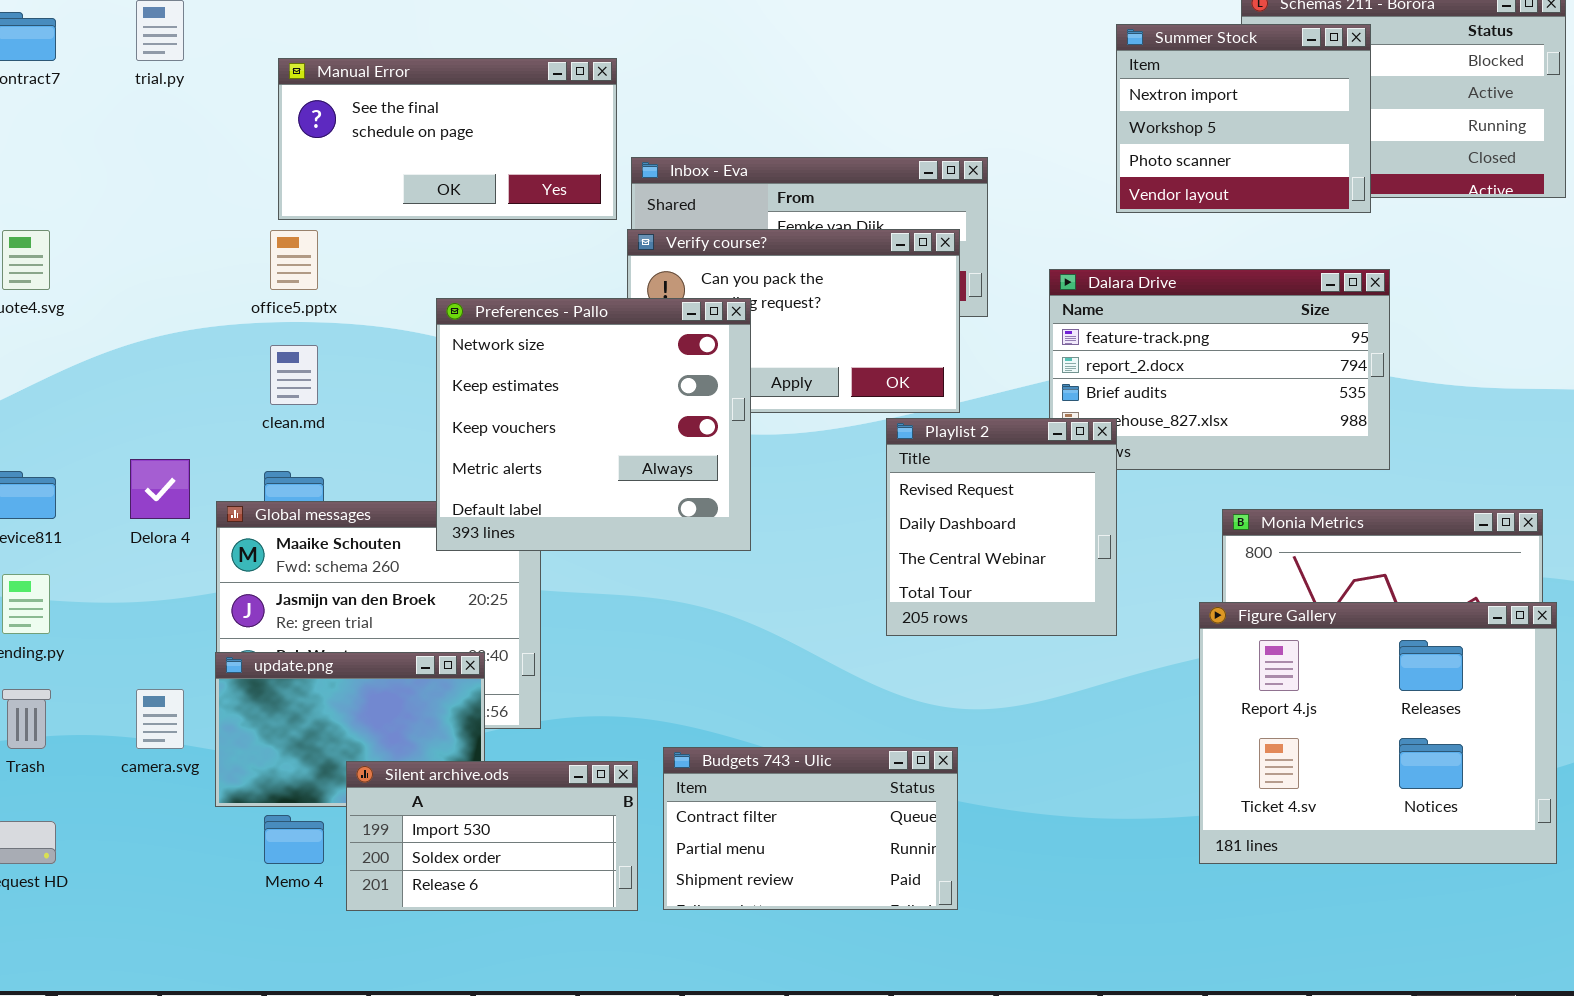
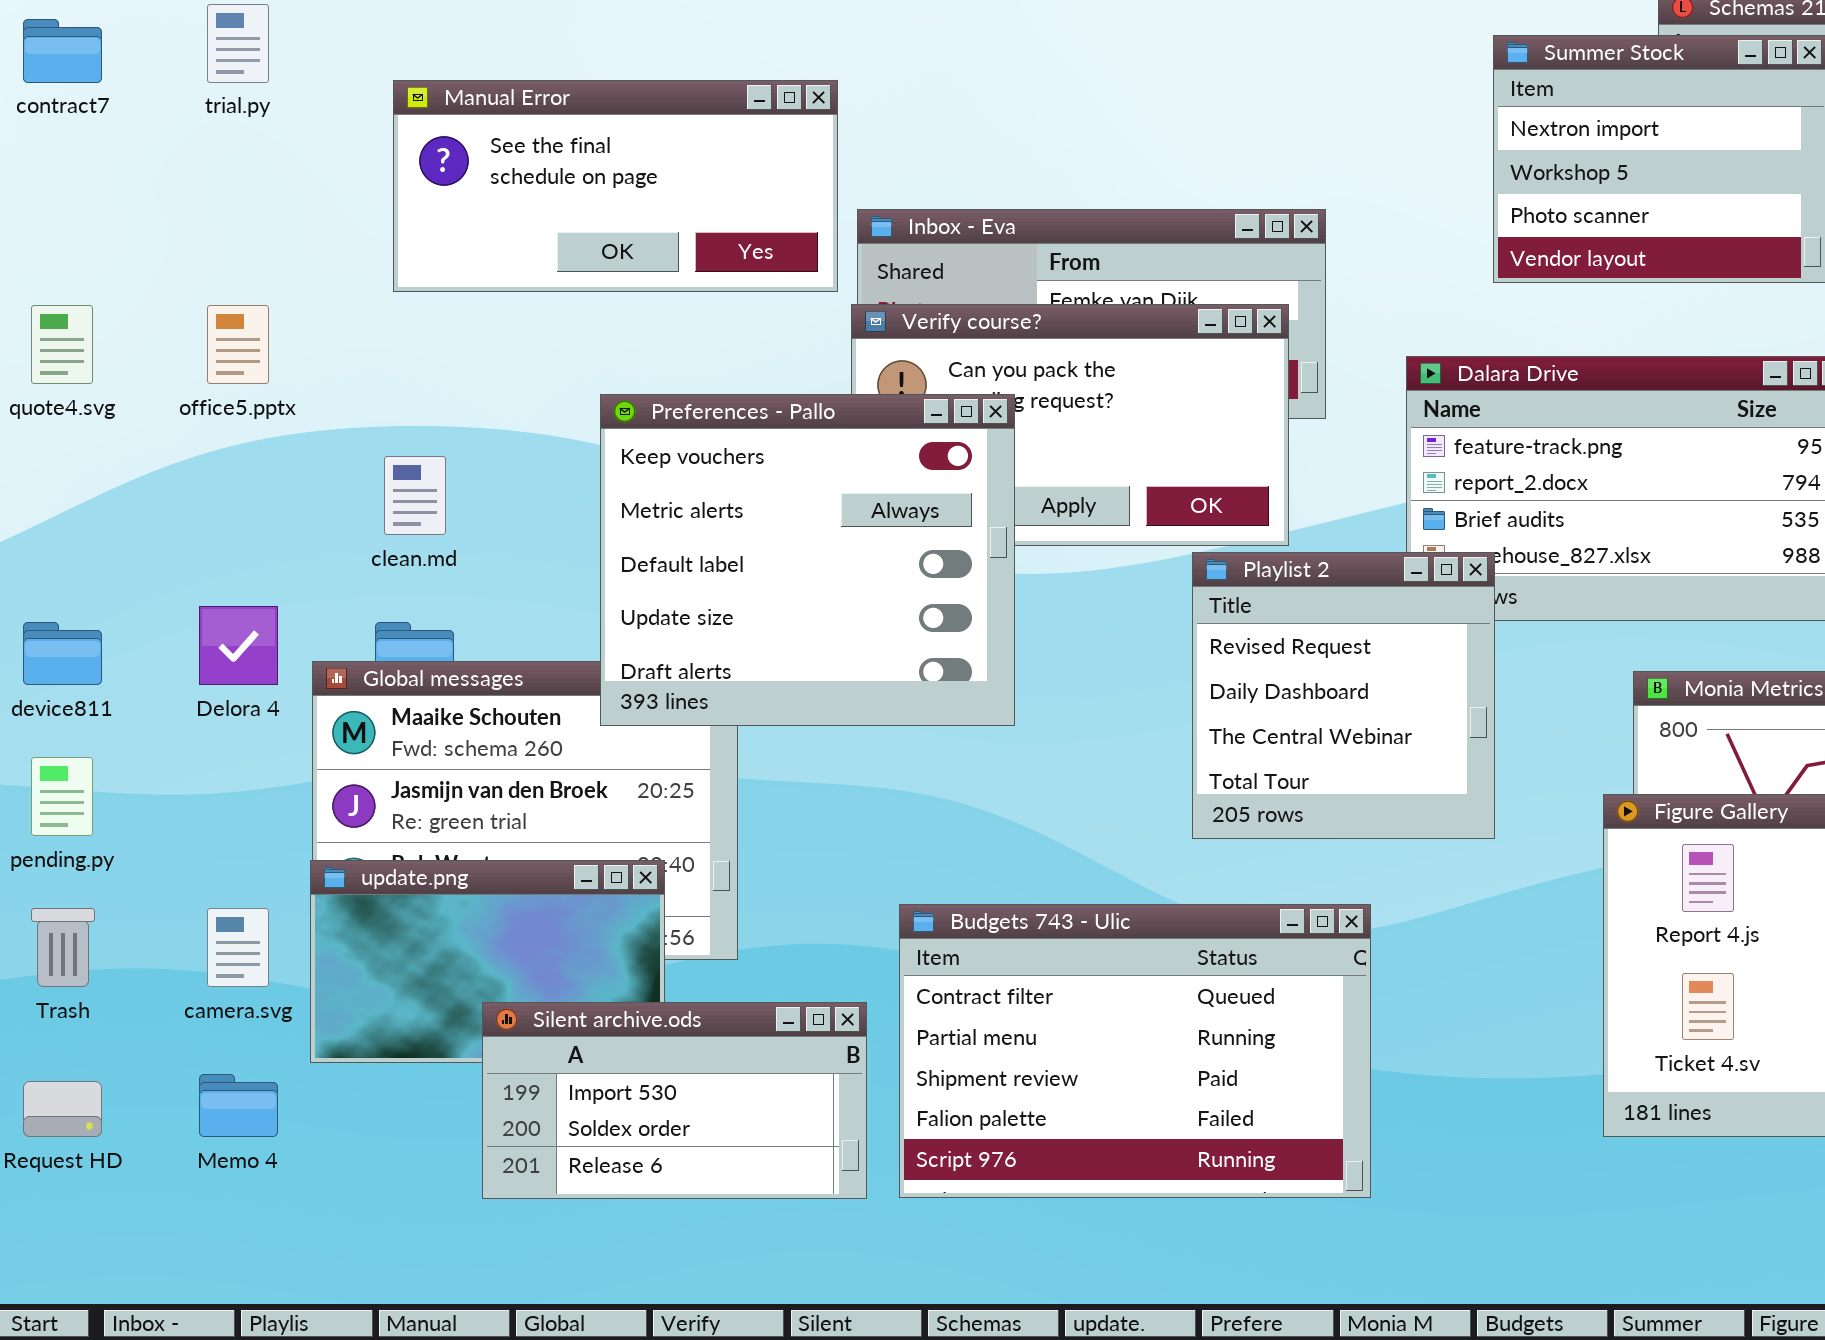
office5.pptx: [270,230,318,290] -> [207,305,269,384], moved
Preferences - Pallo: [436,298,751,551] -> [600,394,1015,726], scrolled down 2 rows
Budgets 743 - Ulic: [663,747,958,910] -> [899,904,1371,1198], resized
Memo 4: [264,815,324,864] -> [199,1074,278,1137], moved

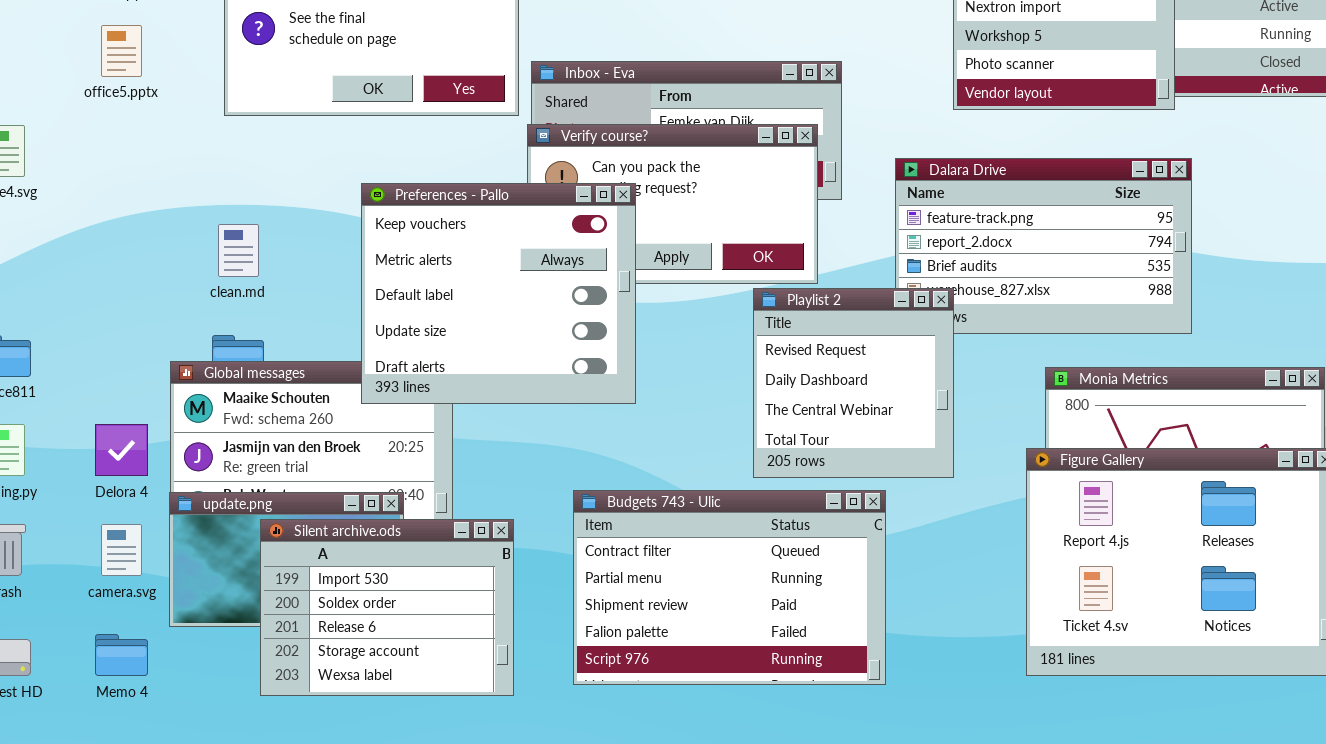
office5.pptx: [207,305,269,384] -> [101,25,142,77], moved
Delora 4: [199,606,278,685] -> [95,424,148,476], moved
Budgets 743 - Ulic: [899,904,1371,1198] -> [573,490,886,685], moved
Silent archive.ods: [482,1002,867,1199] -> [260,519,514,696], moved, resized

